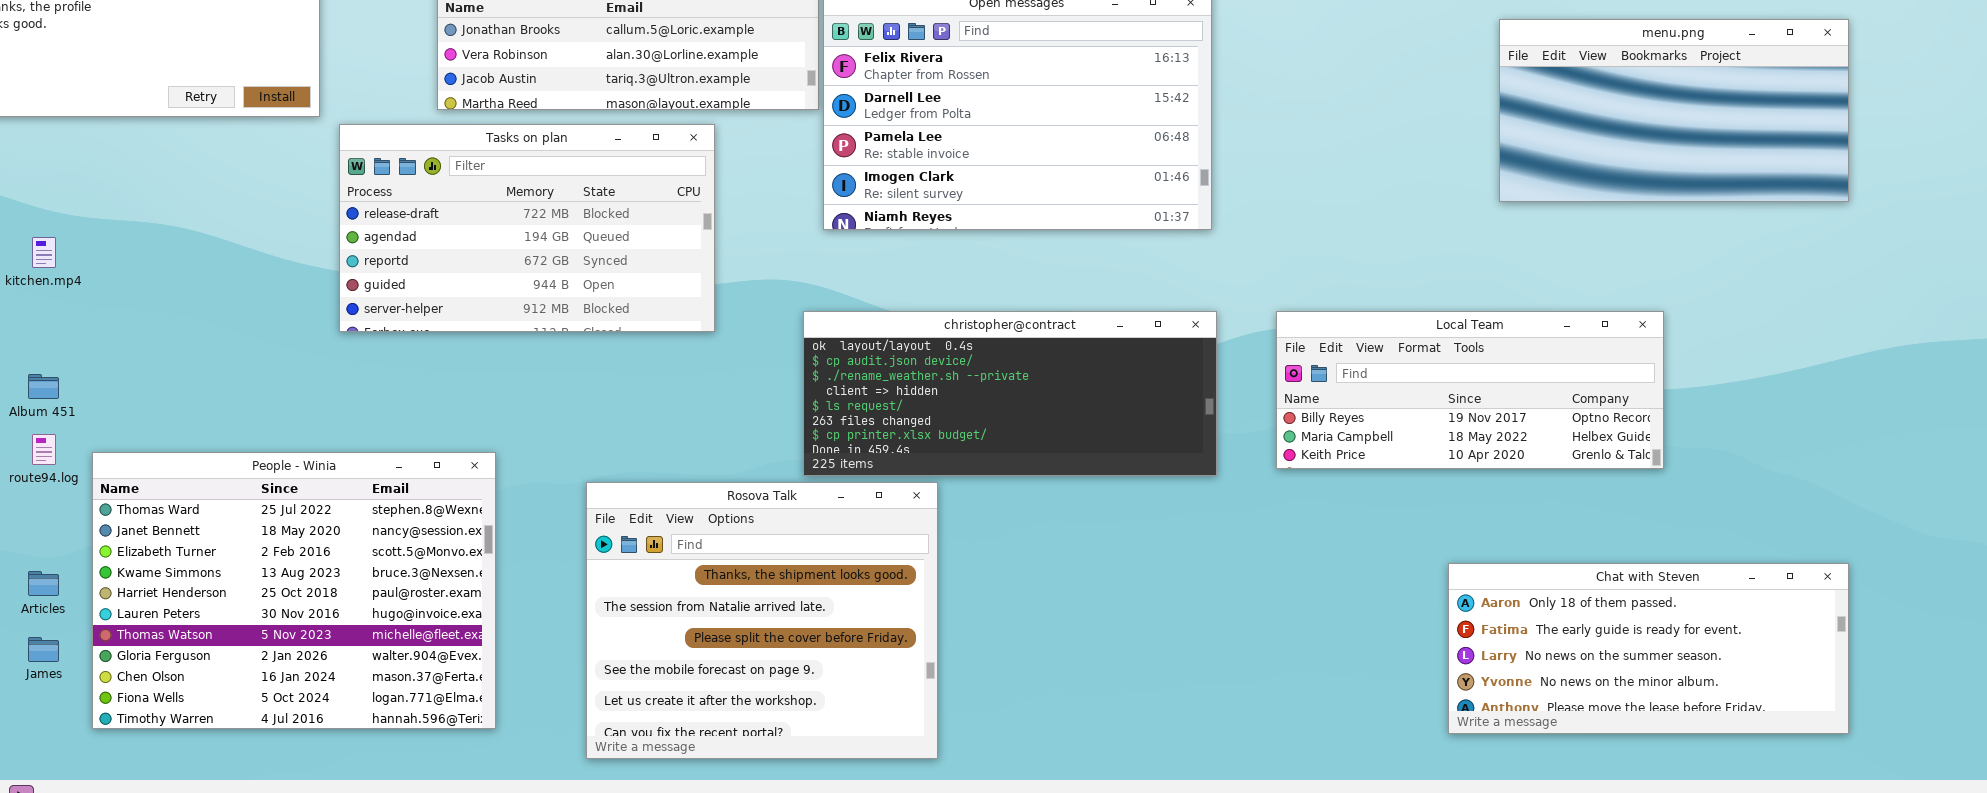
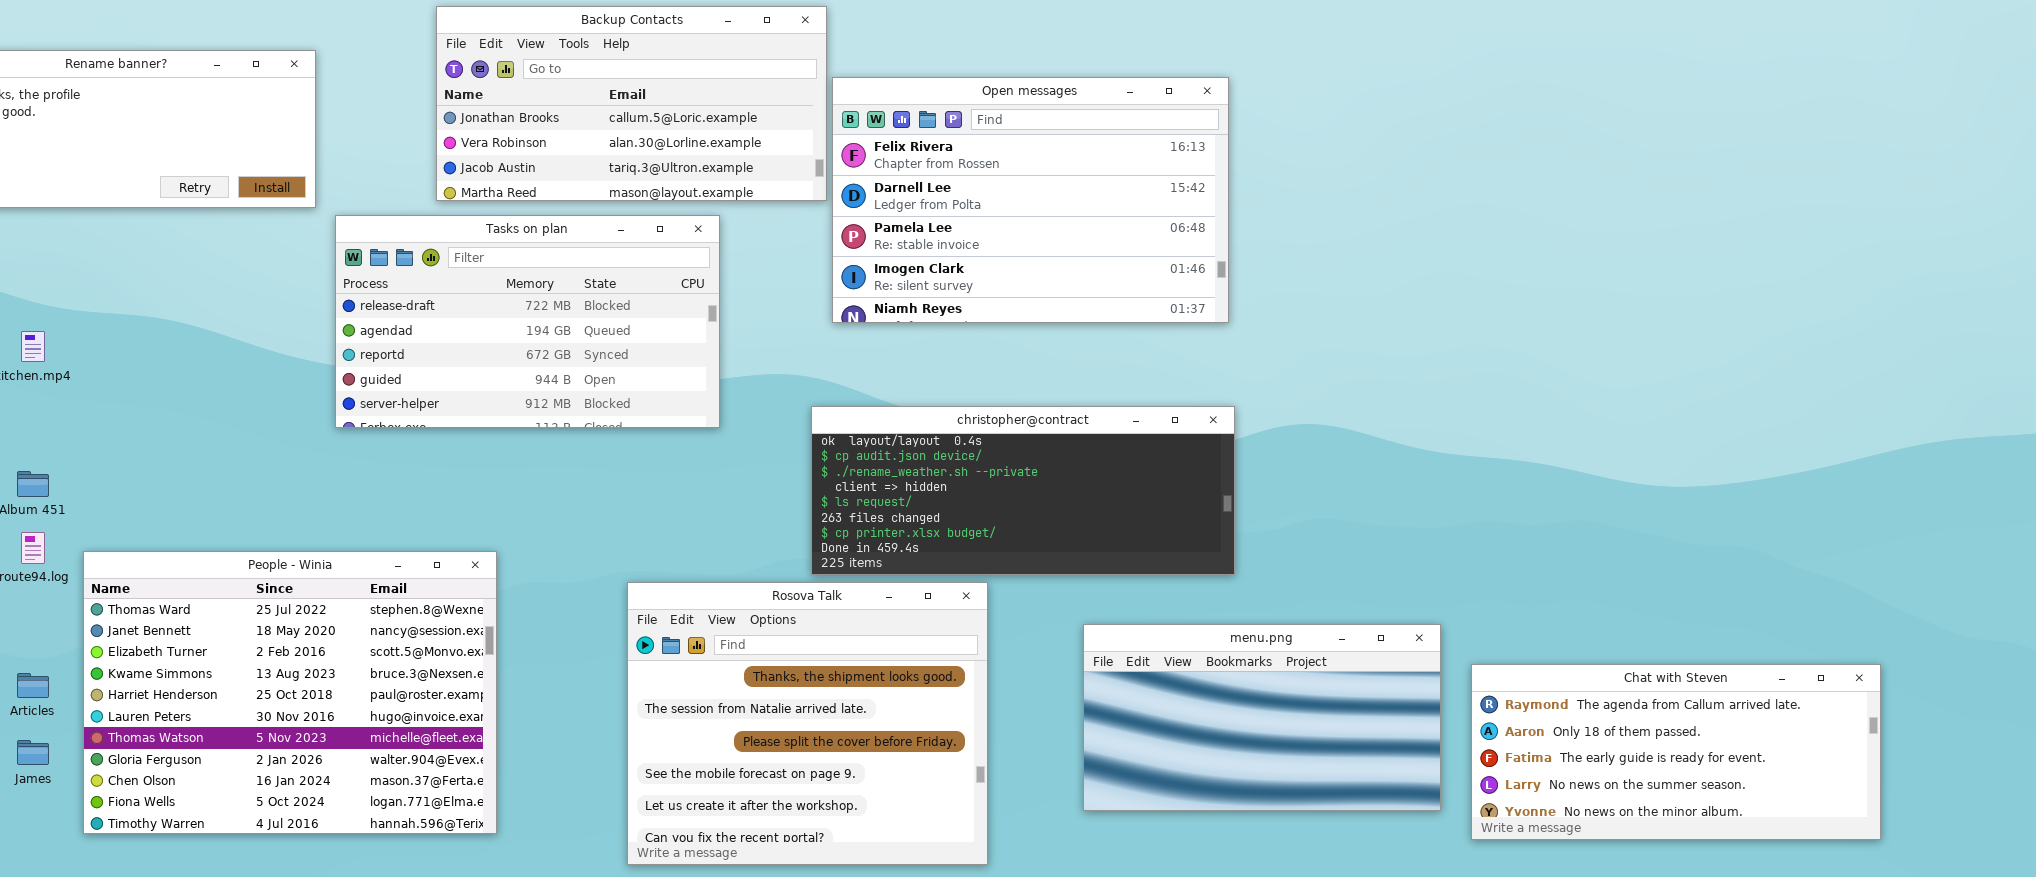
menu.png: [1499,19,1849,202] -> [1083,624,1441,811], moved
Local Team: [1276,311,1664,469] -> none, closed
Rosova Talk: [586,482,938,759] -> [627,582,988,865], moved
Chat with Steven: [1448,563,1849,734] -> [1471,664,1881,840], scrolled up 1 row

